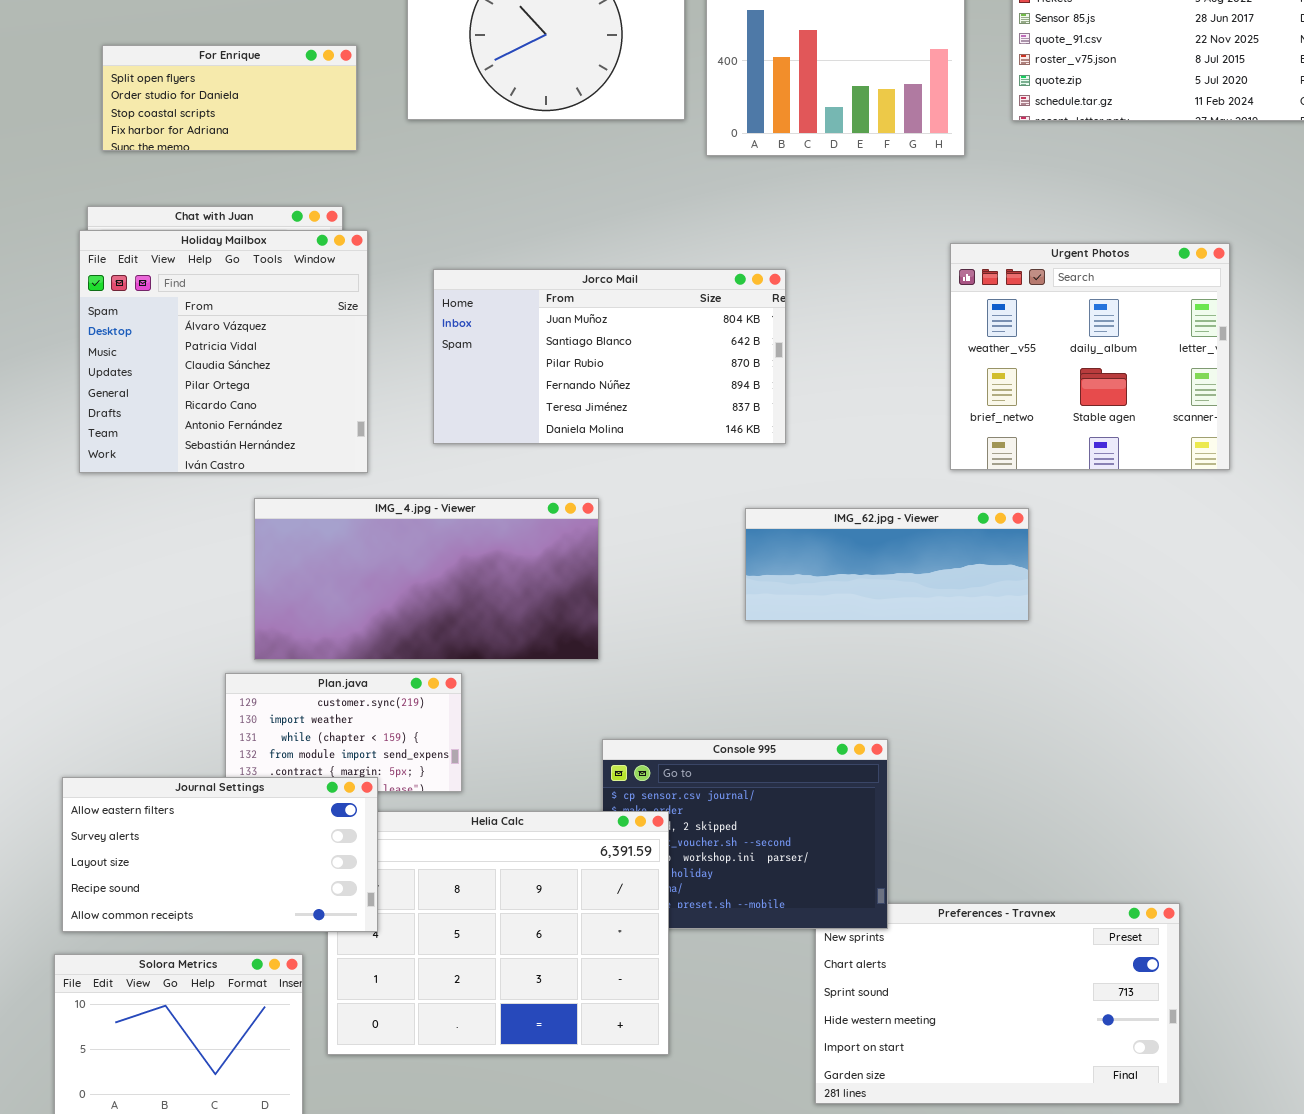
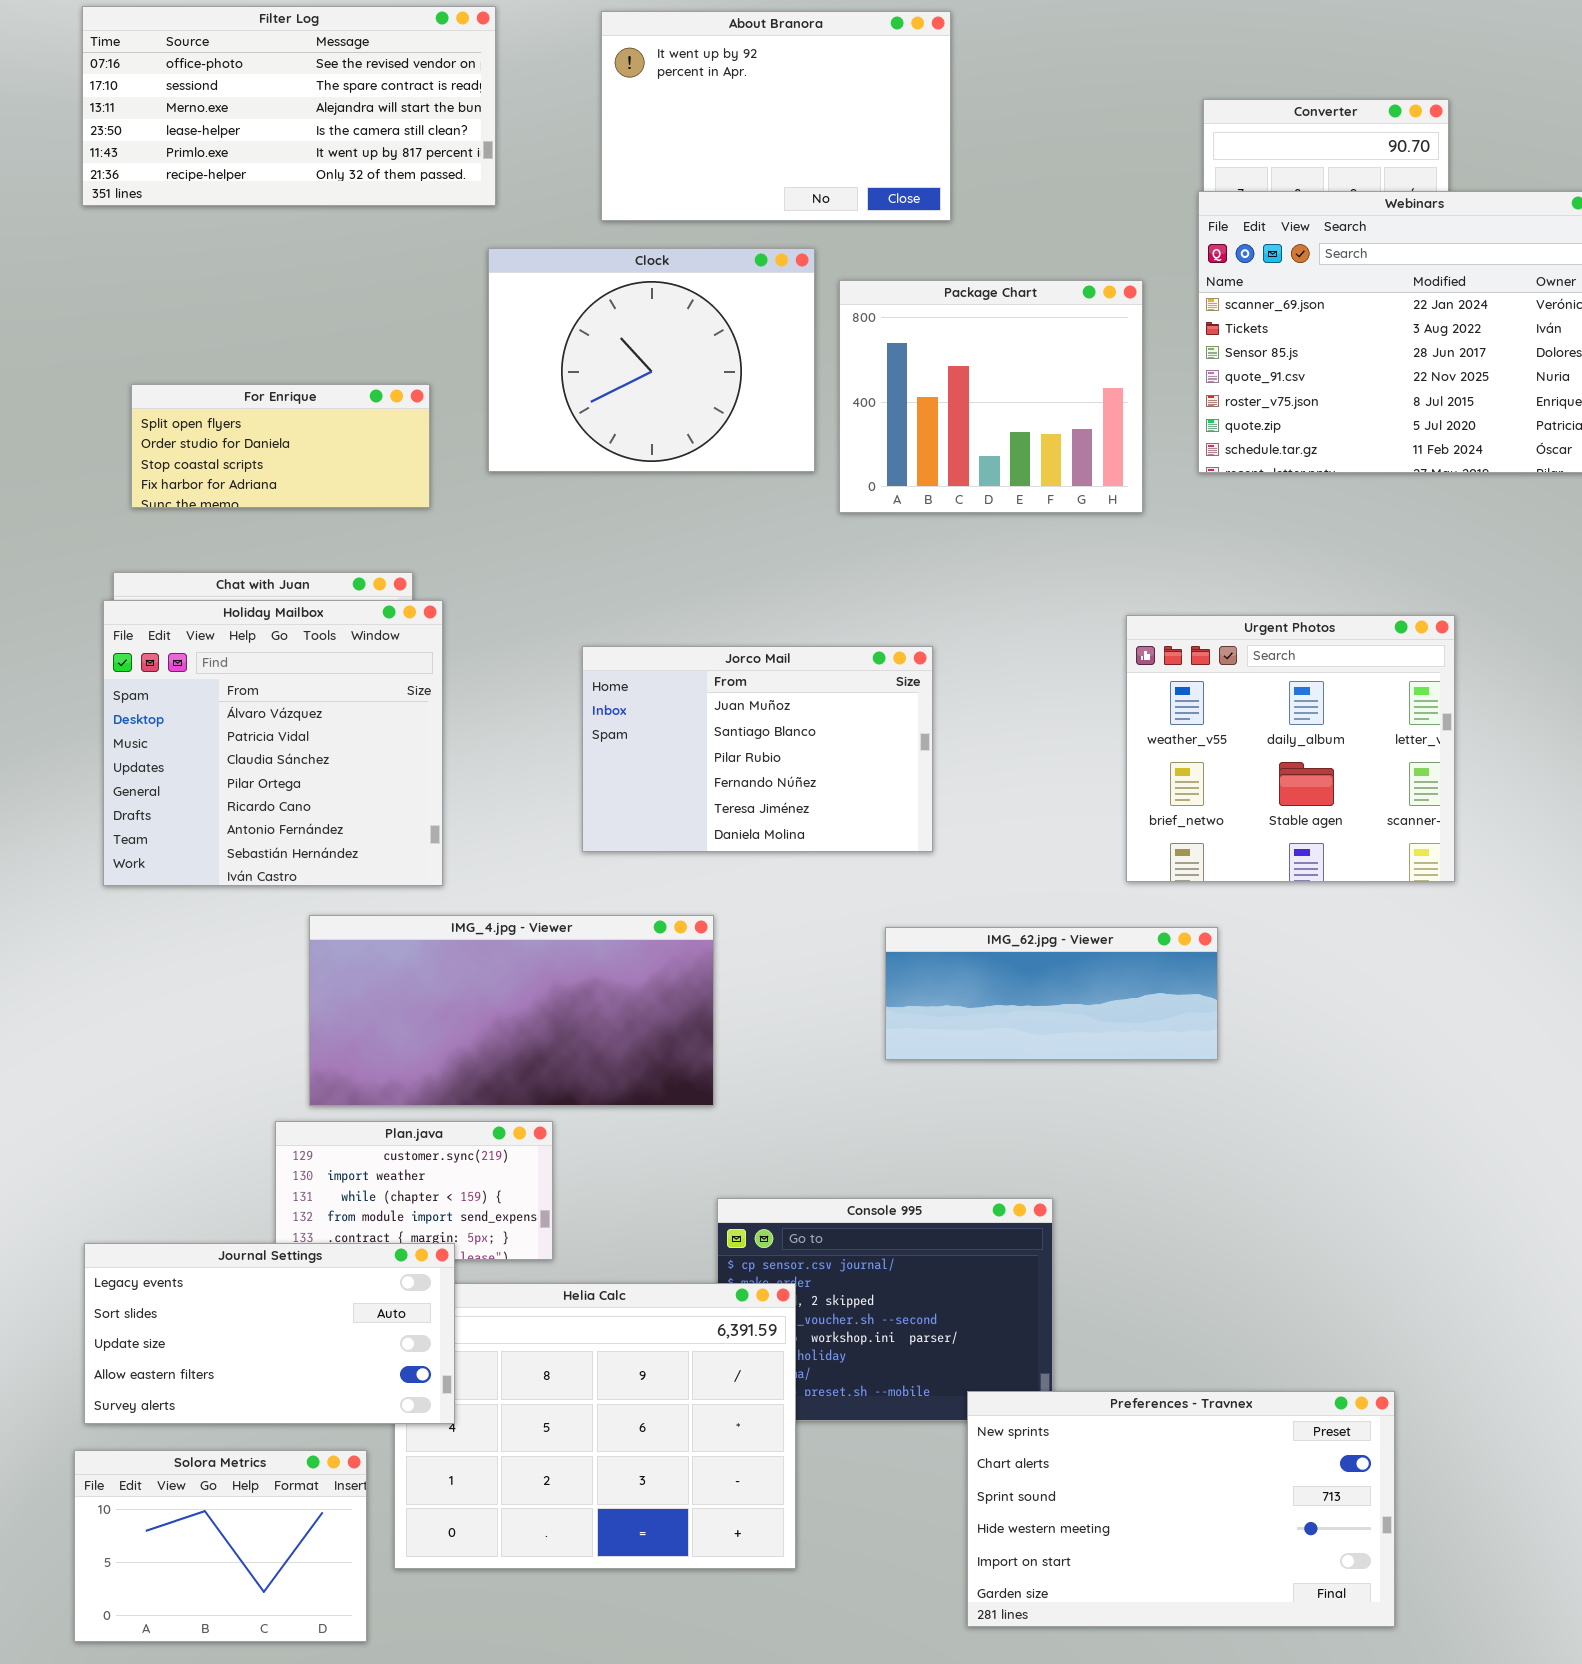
Jorco Mail: [433,269,786,444] -> [582,646,933,852], resized
Journal Settings: [62,777,378,932] -> [84,1243,455,1424], scrolled up 3 rows
Preferences - Travnex: [815,903,1180,1104] -> [967,1391,1395,1627], raised

